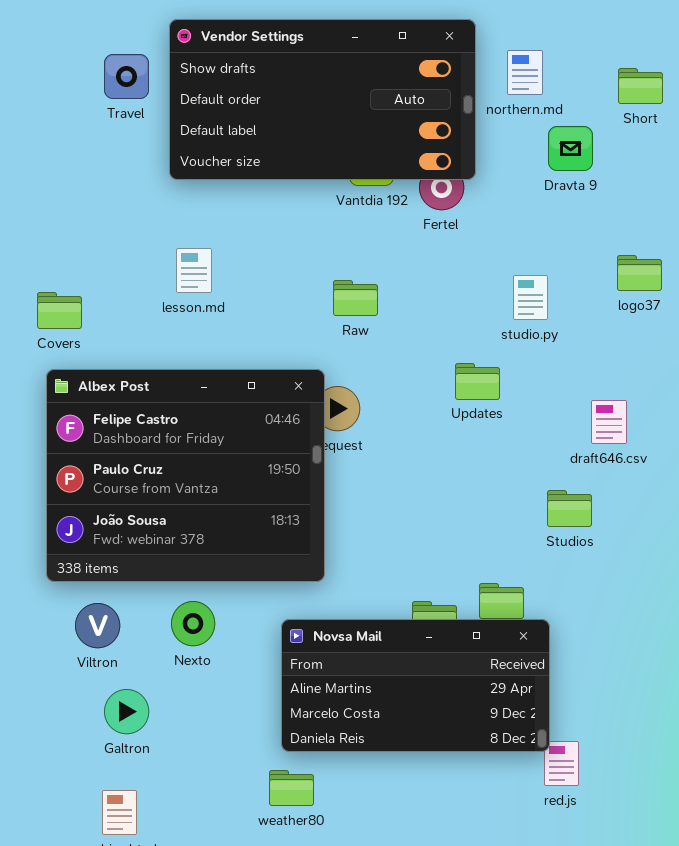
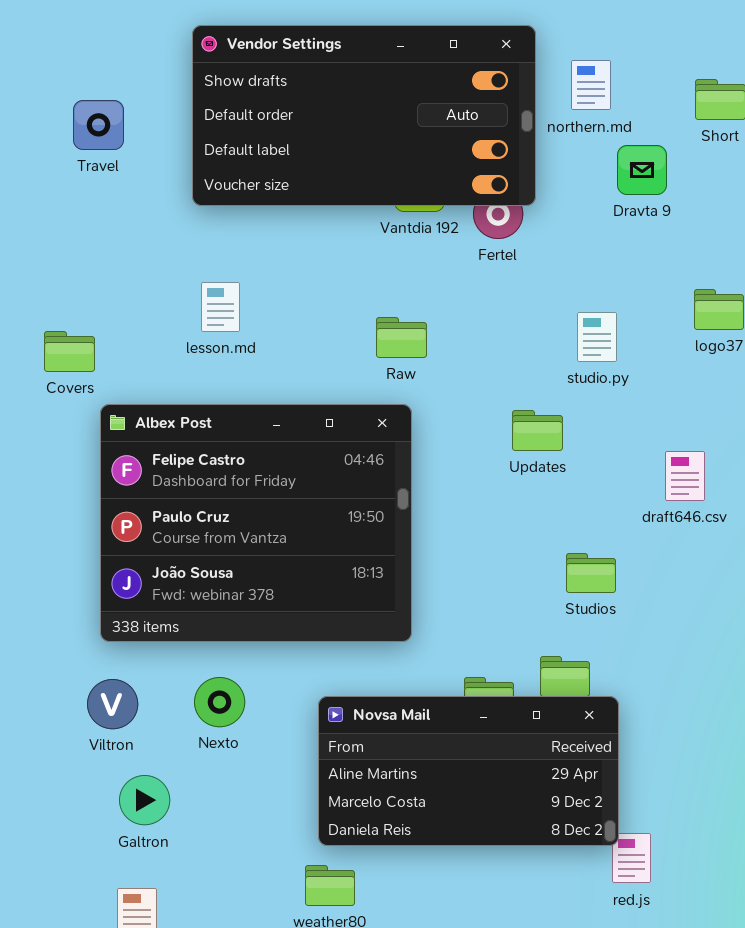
Travel: [104,54,149,99] -> [73,100,124,150], moved
Albex Post: [46,369,325,582] -> [100,404,412,642], moved
Studios: [547,490,592,527] -> [566,553,616,593], moved

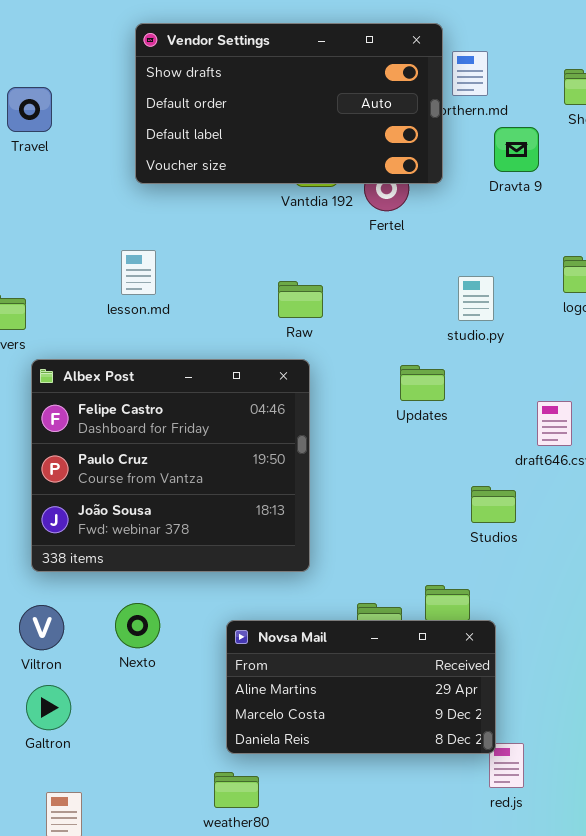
Vendor Settings: [192,25,536,206] -> [135,23,443,184], moved
Studios: [566,553,616,593] -> [471,486,516,523], moved
Galtron: [119,775,170,825] -> [26,685,71,730], moved

